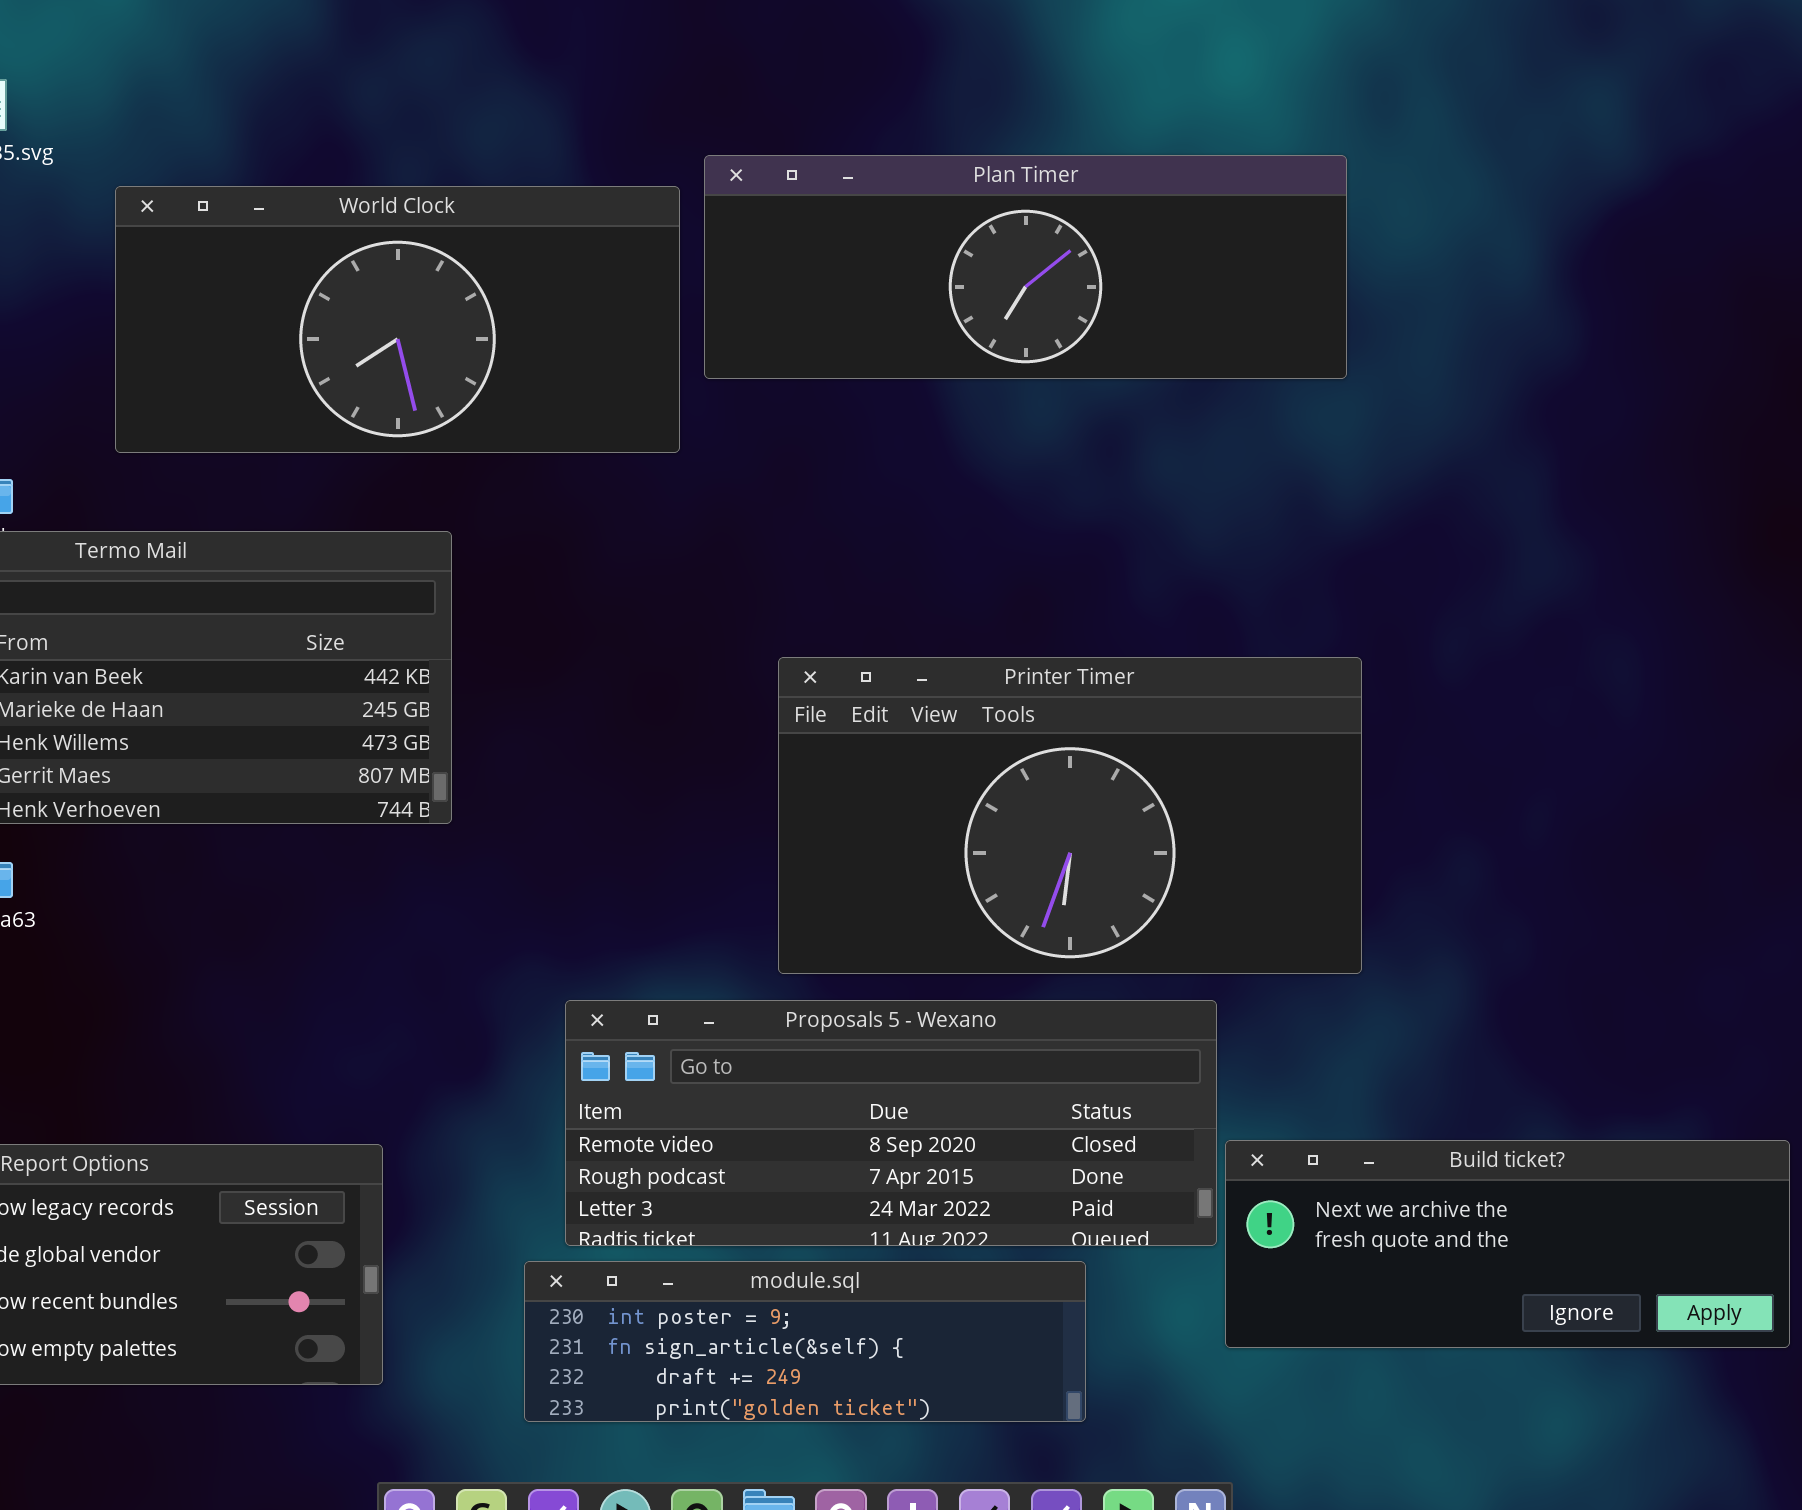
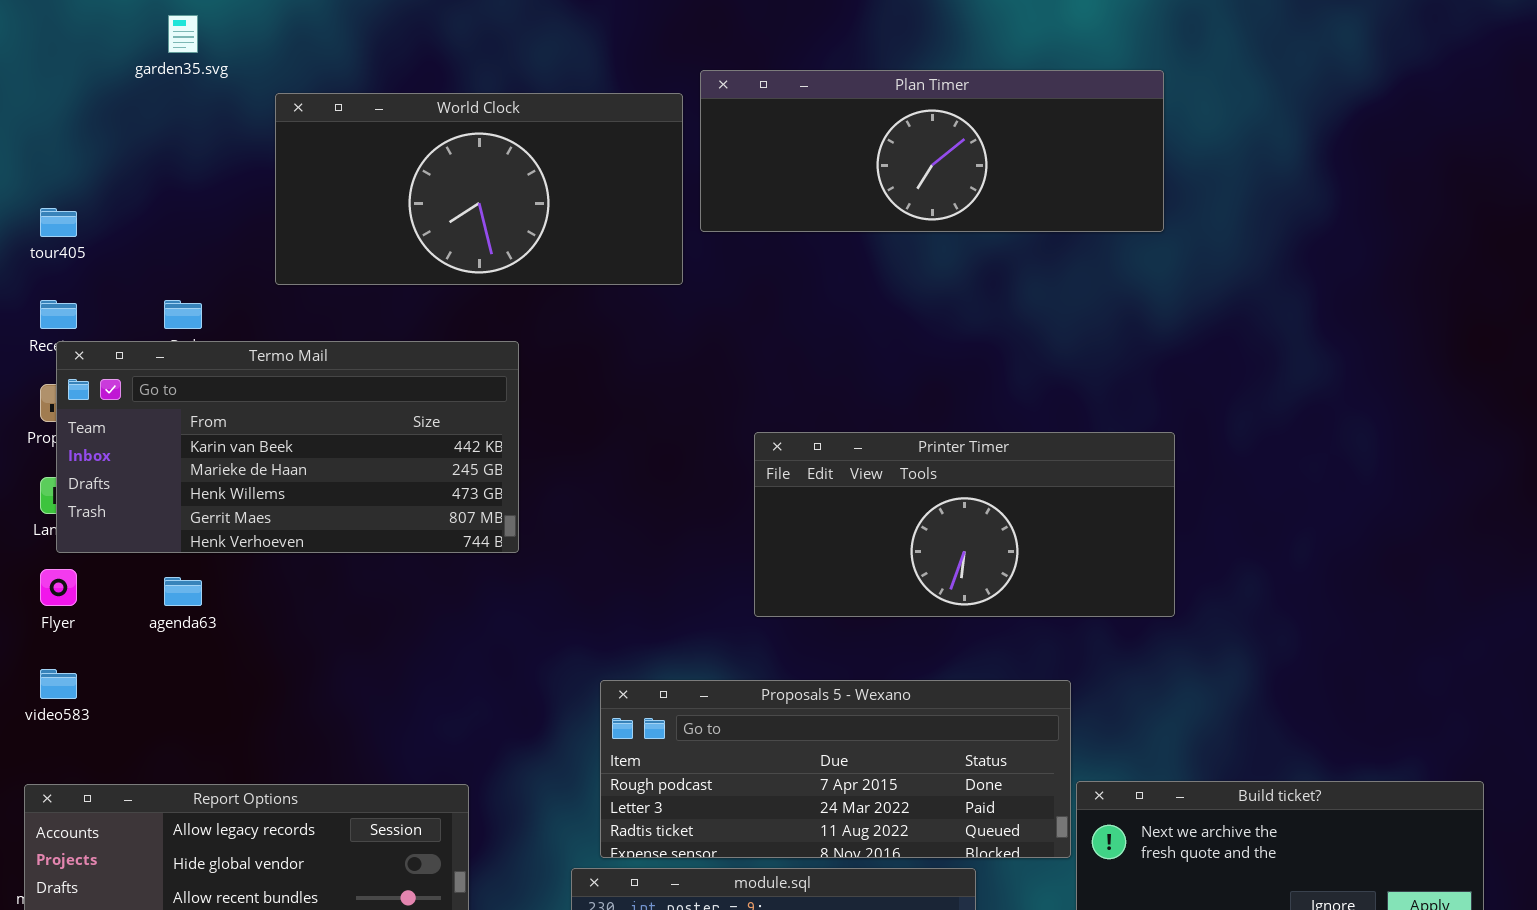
Printer Timer: [778,657,1362,974] -> [754,432,1175,617], resized
Proposals 5 - Wexano: [565,1000,1217,1246] -> [600,680,1071,858], scrolled down 1 row

